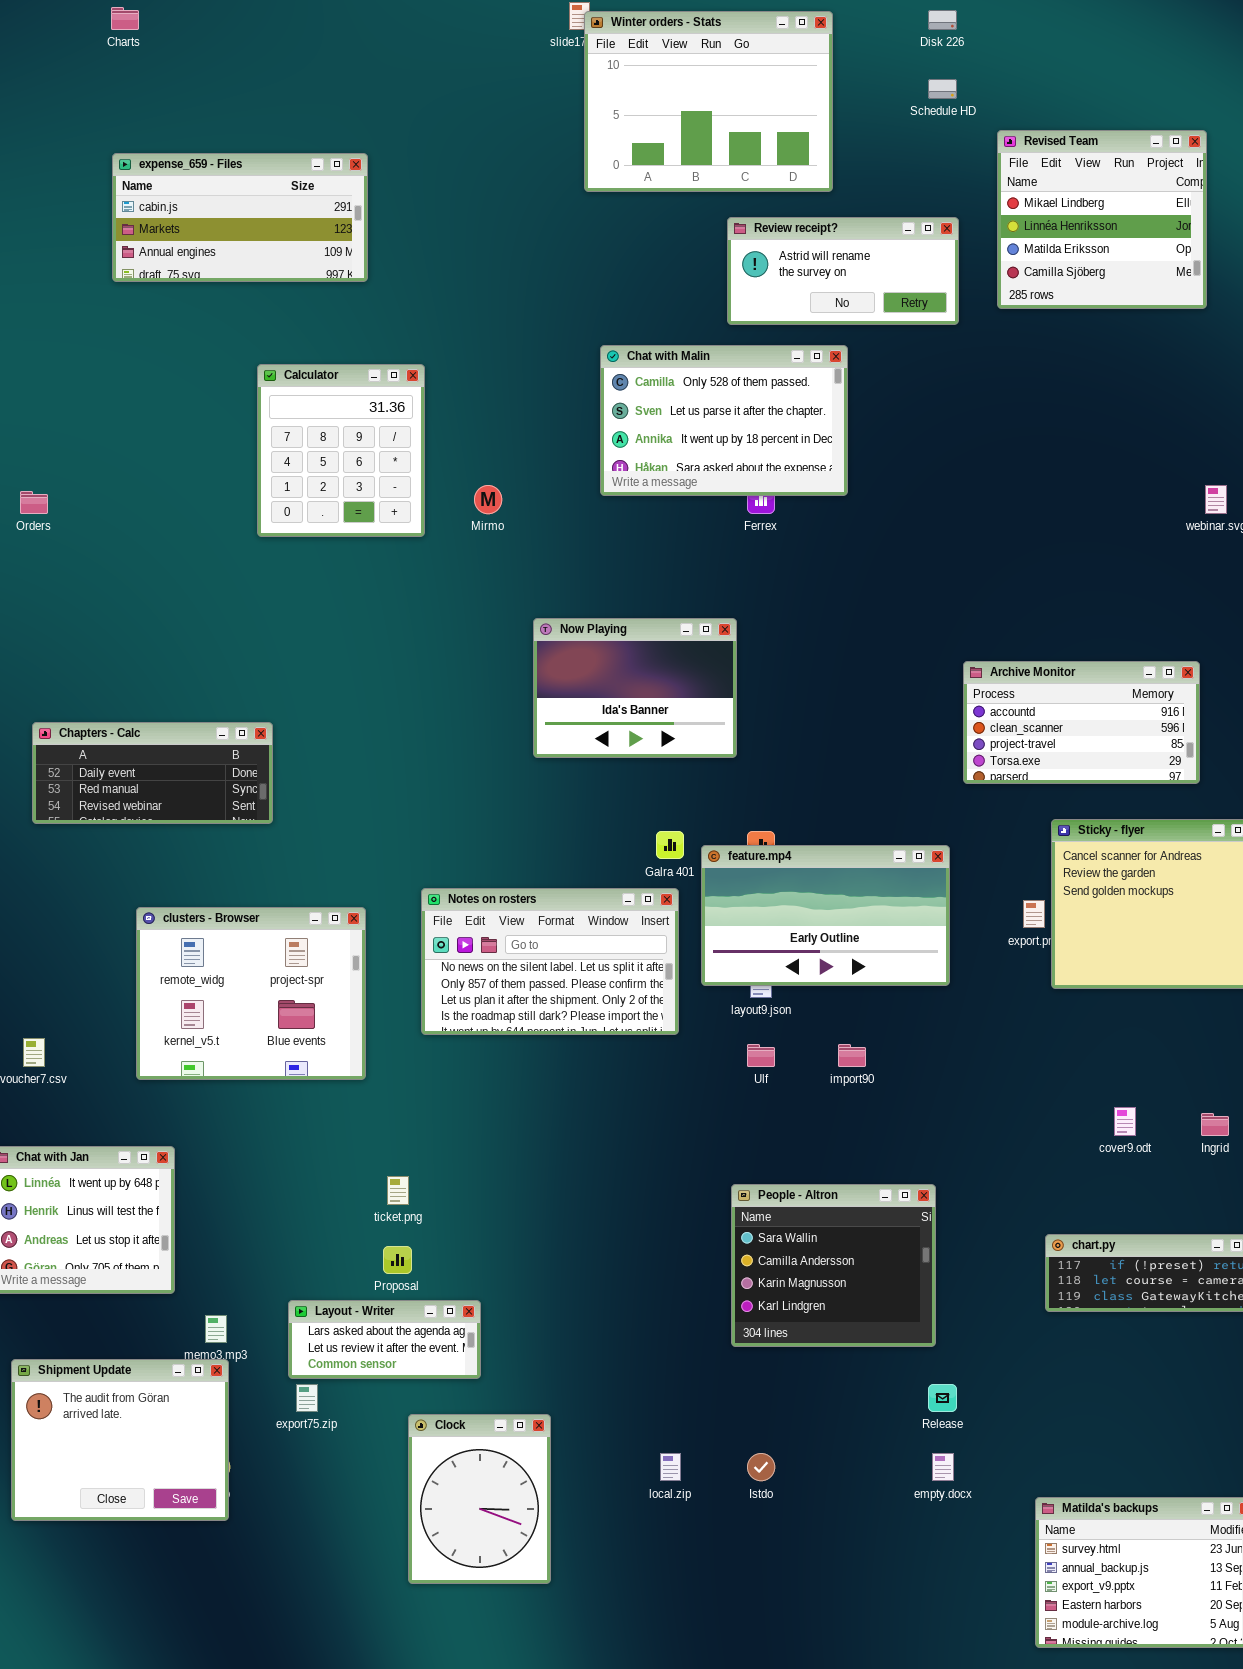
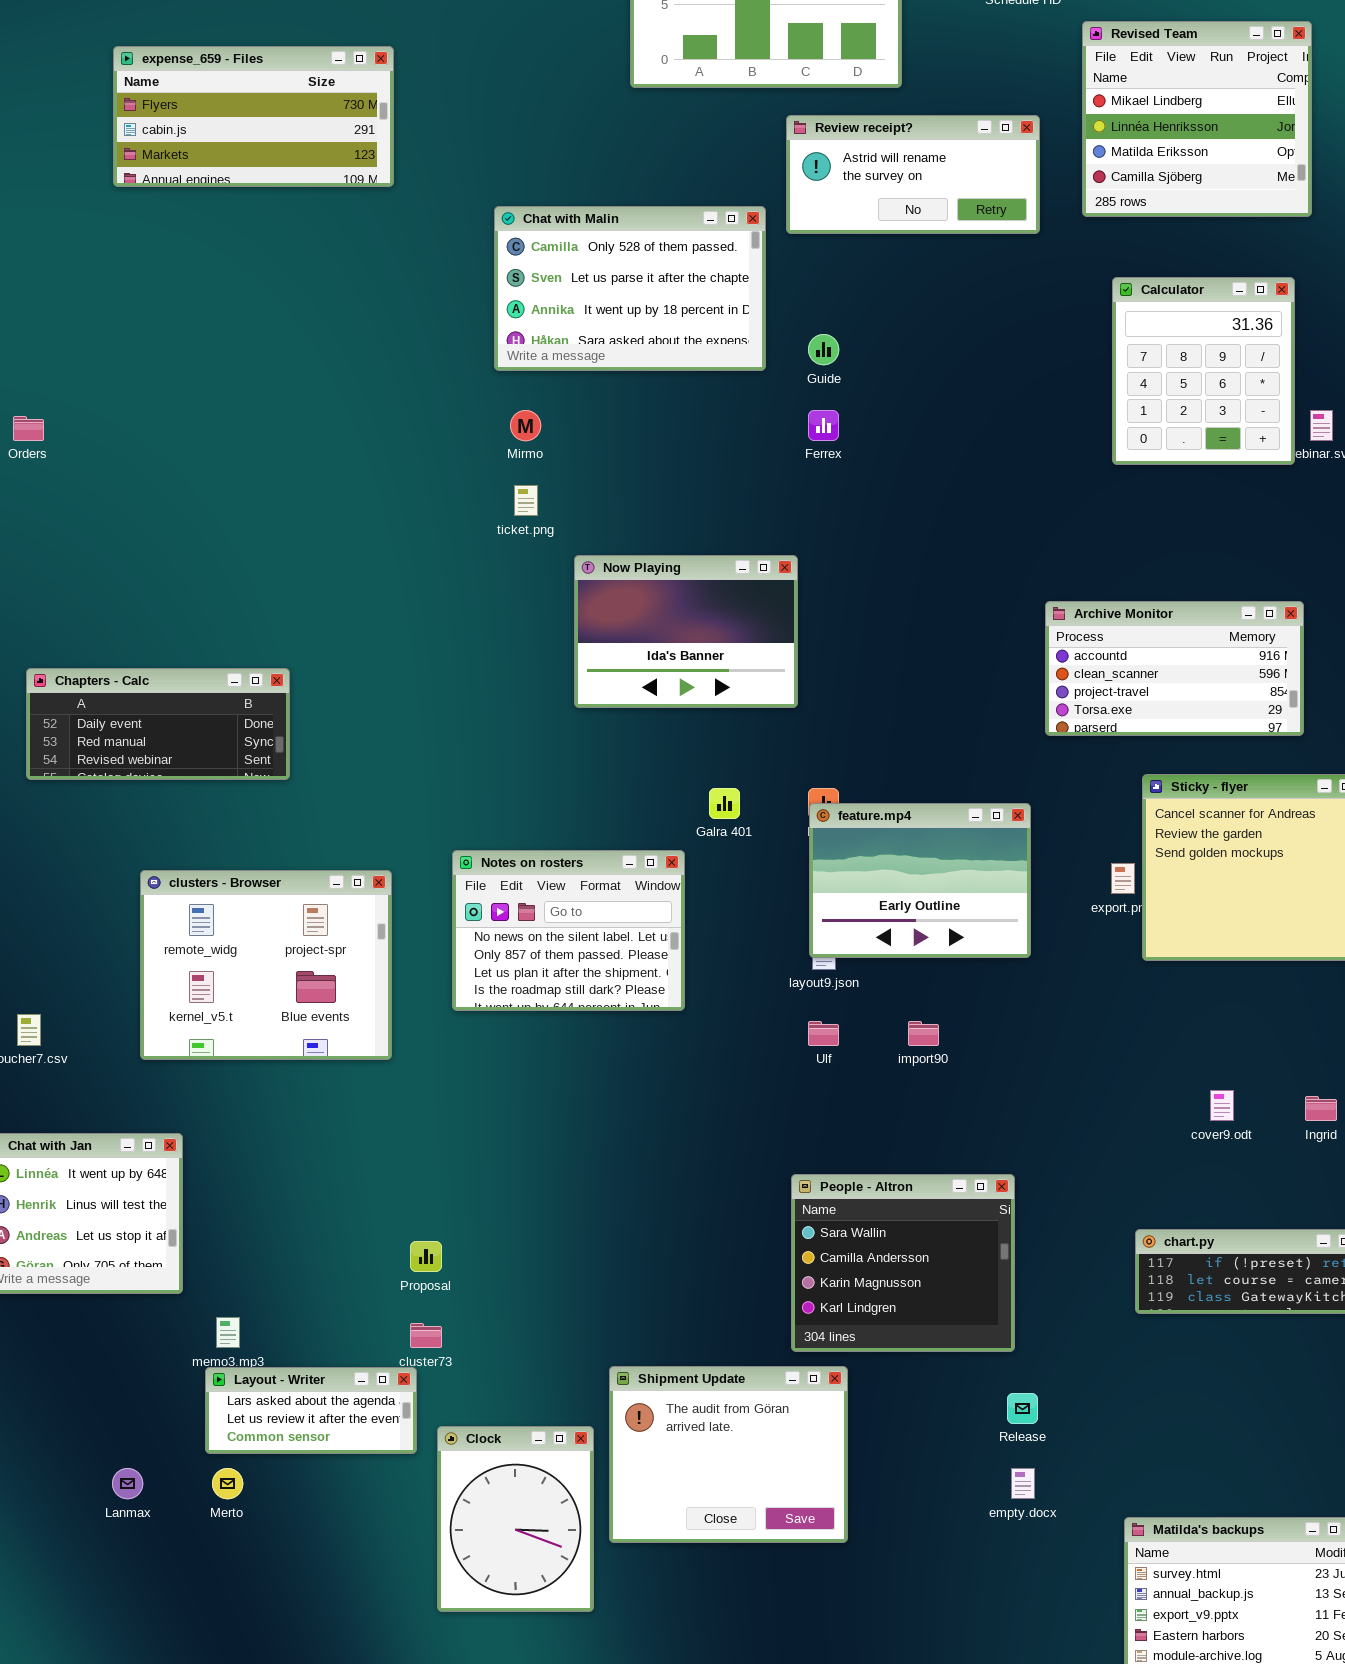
expense_659 - Files: [112,153,368,282] -> [113,46,394,187], scrolled up 1 row
Chat with Malin: [600,345,848,496] -> [494,206,766,371], moved
Calculator: [257,364,425,537] -> [1112,277,1295,465], moved
feature.mp4: [701,845,950,986] -> [809,803,1031,958], resized
Notes on rosters: [421,888,679,1035] -> [452,850,685,1011], resized
ticket.png: [387,1176,409,1205] -> [514,485,538,516], moved
Layout - Writer: [288,1300,481,1379] -> [205,1367,417,1454], moved
Shipment Update: [11,1359,229,1521] -> [609,1366,848,1543], moved

